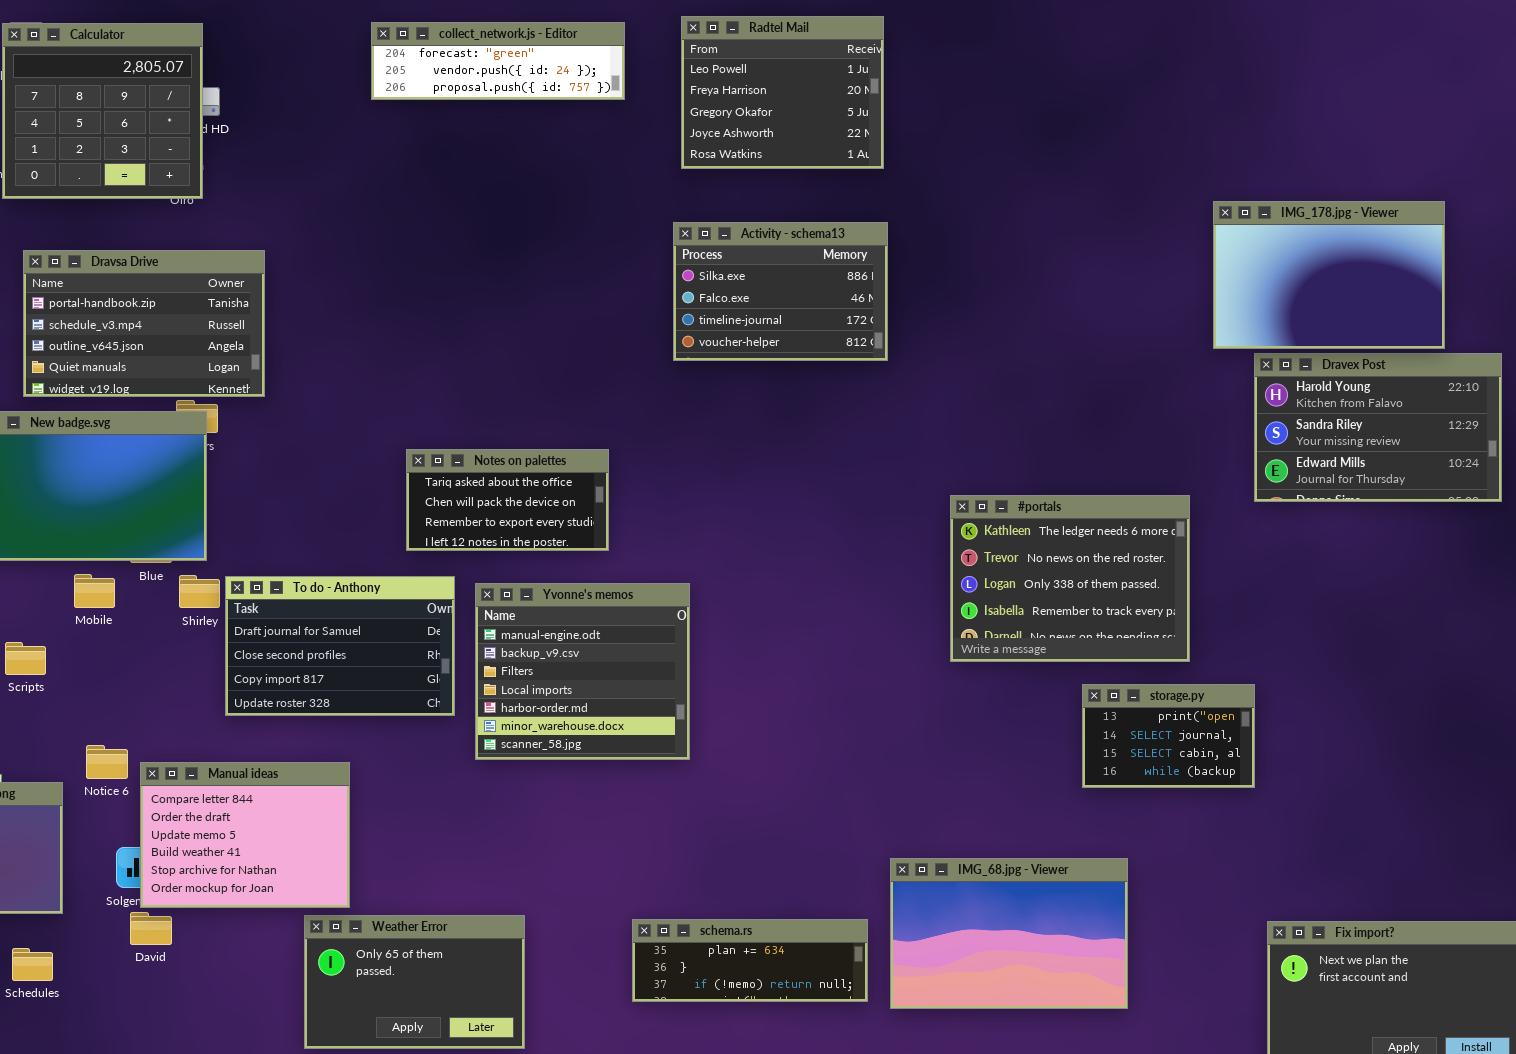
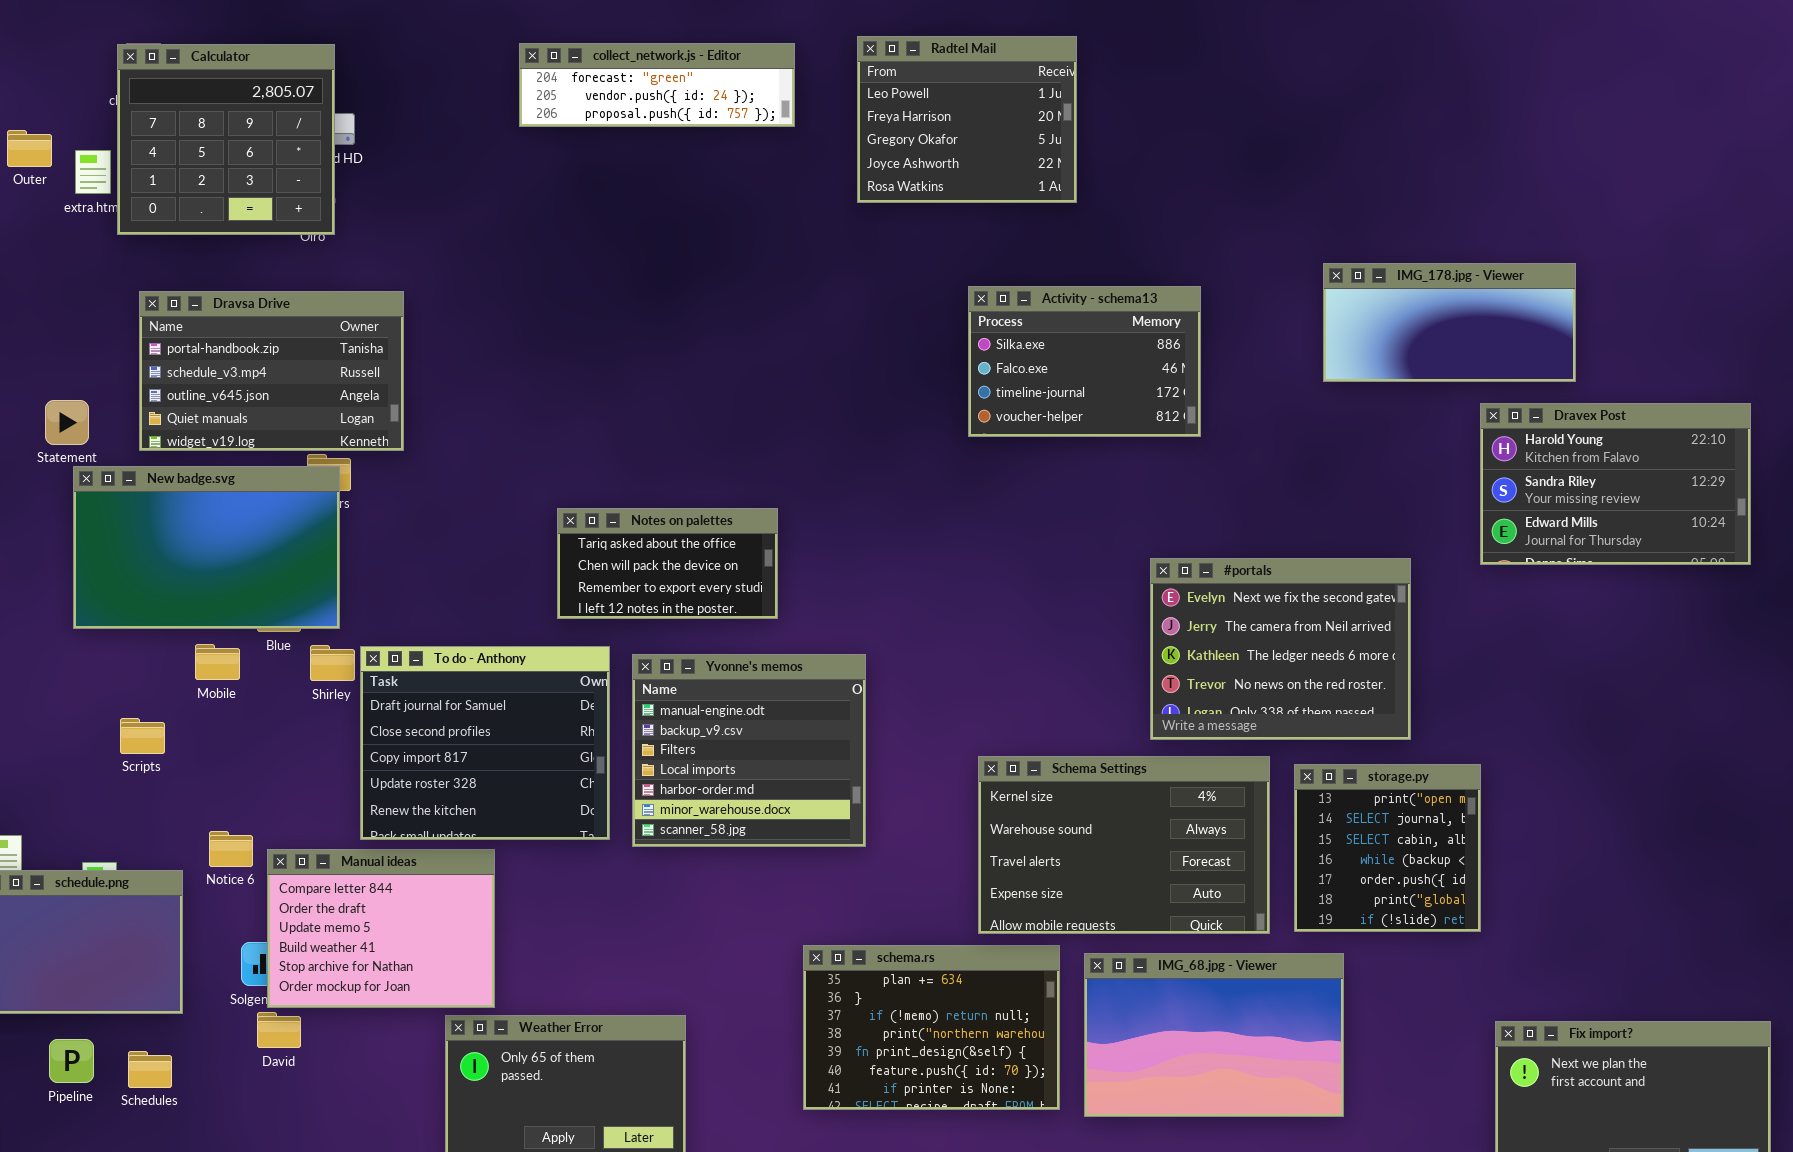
IMG_178.jpg - Viewer: [1213,201,1445,349] -> [1323,263,1576,382], moved, resized
Activity - schema13: [673,222,888,361] -> [968,286,1201,437], moved
#portals: [950,495,1190,662] -> [1150,558,1411,740], scrolled up 2 rows
To do - Anthony: [225,576,455,716] -> [360,646,610,840], resized
Schema Settings: none -> [978,756,1270,934], opened
storage.py: [1082,684,1255,788] -> [1294,764,1481,932], resized
schema.rs: [632,919,868,1002] -> [803,945,1060,1110], resized

